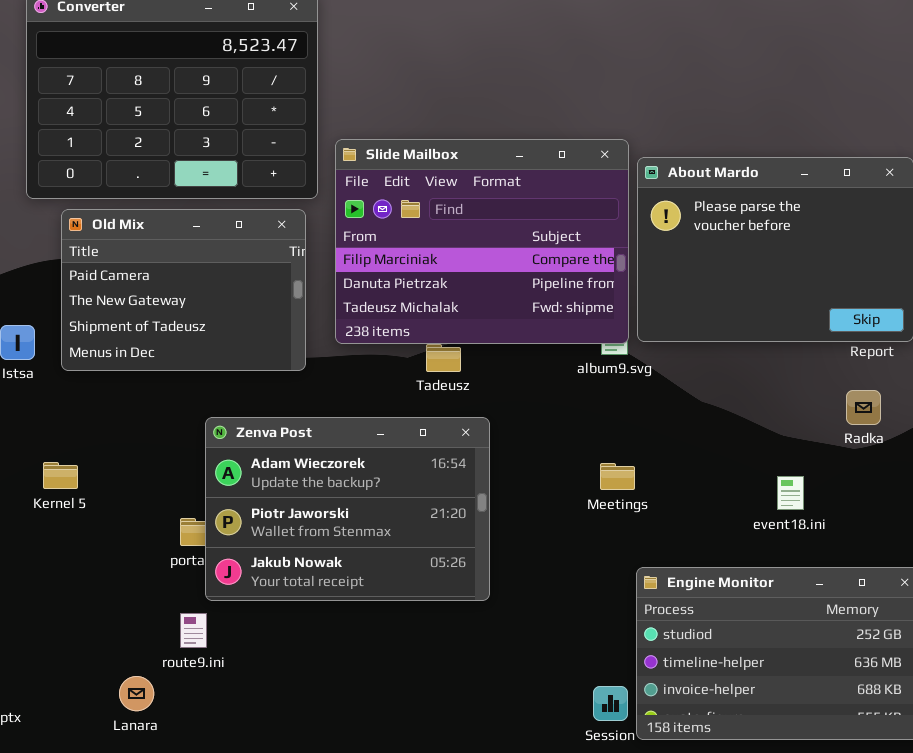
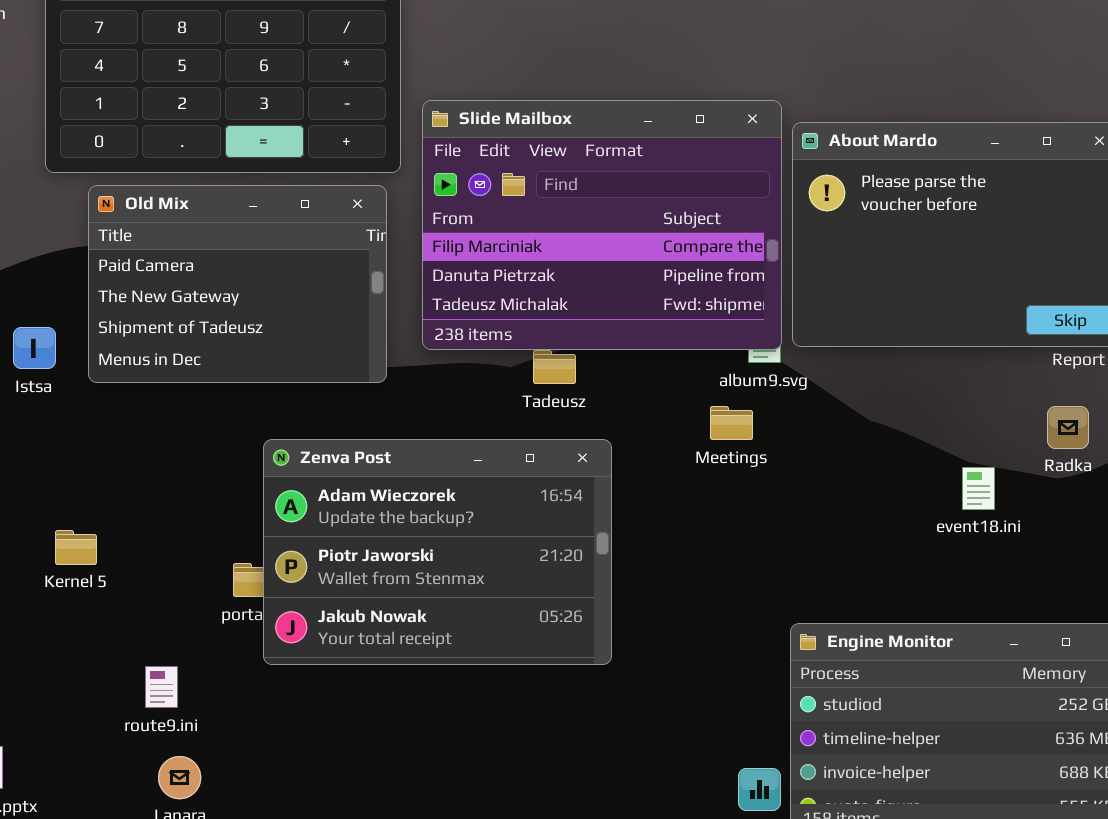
Kernel 5: [43,462,78,489] -> [55,530,97,565], moved
Meetings: [600,463,635,490] -> [710,406,753,440], moved
event18.ini: [777,476,804,510] -> [962,467,995,510], moved
route9.ini: [180,613,207,648] -> [145,666,178,708], moved

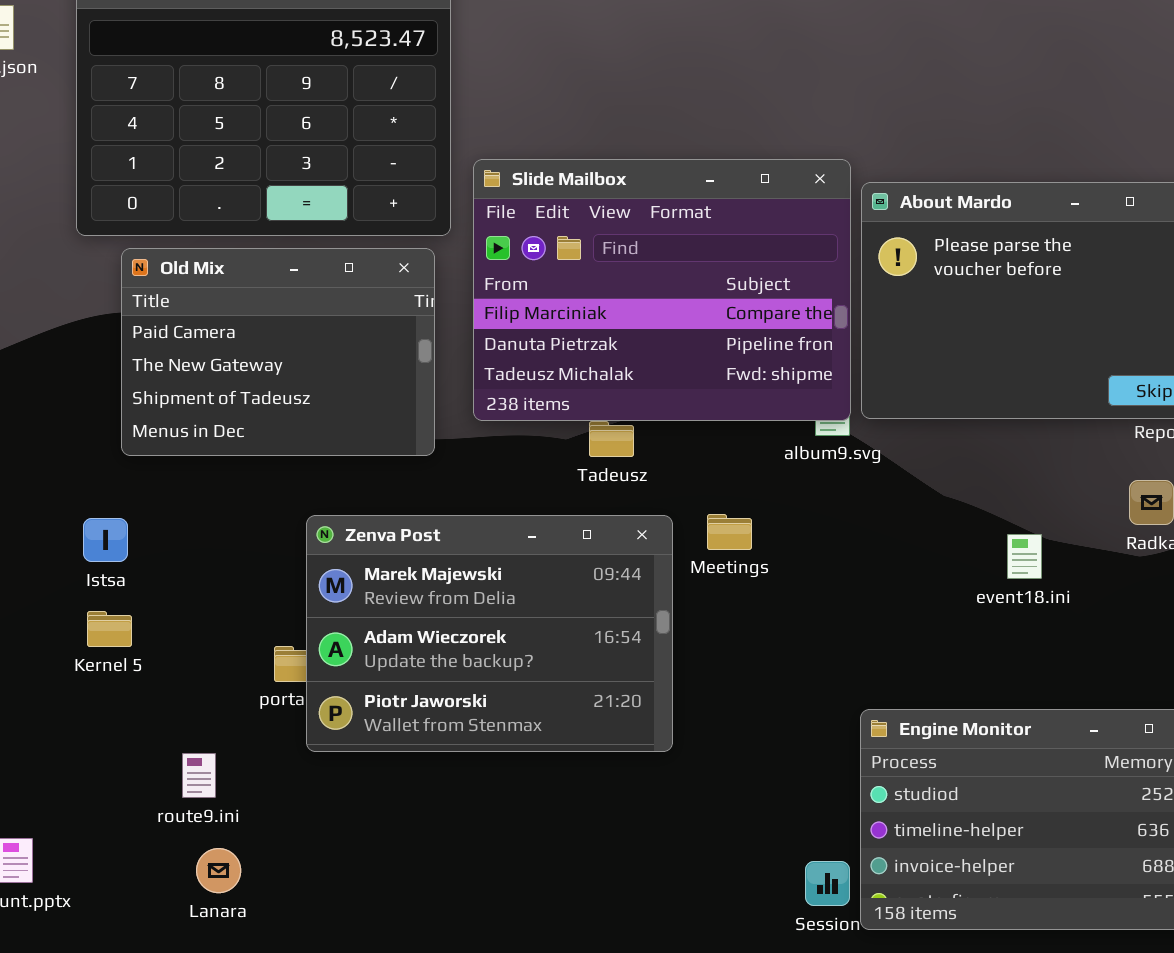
Istsa: [13,327,56,369] -> [83,518,128,562], moved
Meetings: [710,406,753,440] -> [707,514,752,550], moved
Zenva Post: [263,439,612,665] -> [306,515,673,752], scrolled up 1 row
event18.ini: [962,467,995,510] -> [1007,534,1042,579], moved

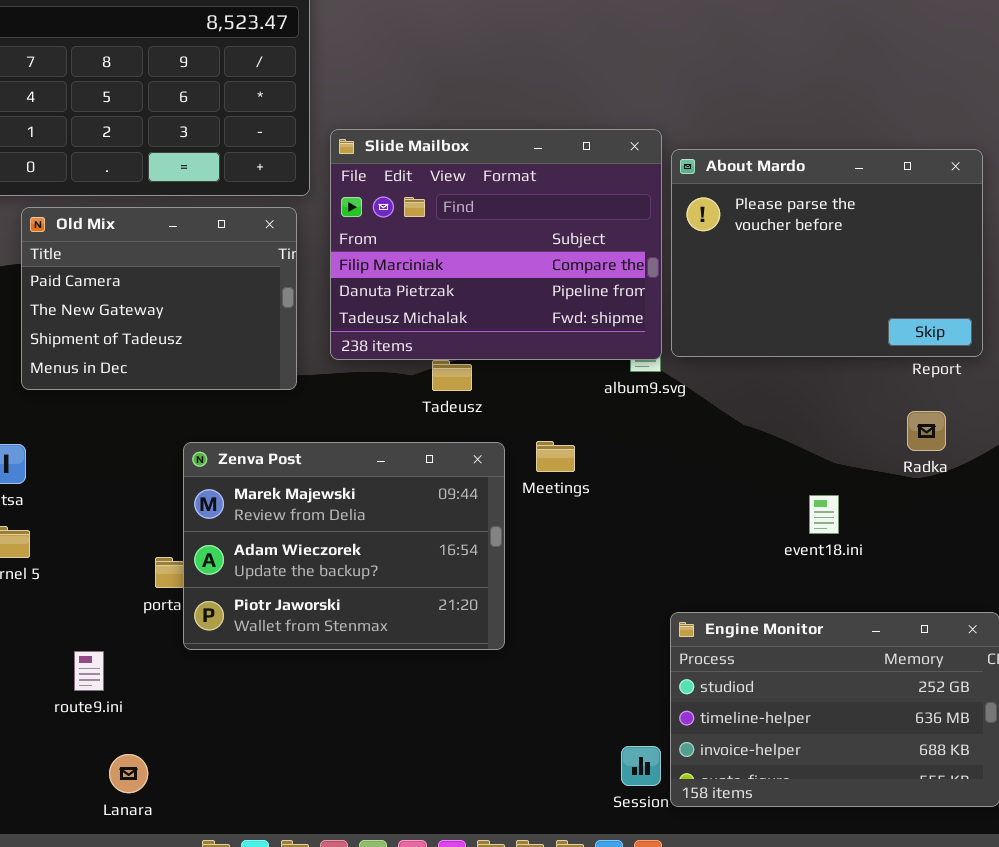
event18.ini: [1007,534,1042,579] -> [809,495,839,534], moved
Lanara: [196,848,241,893] -> [109,754,148,793], moved

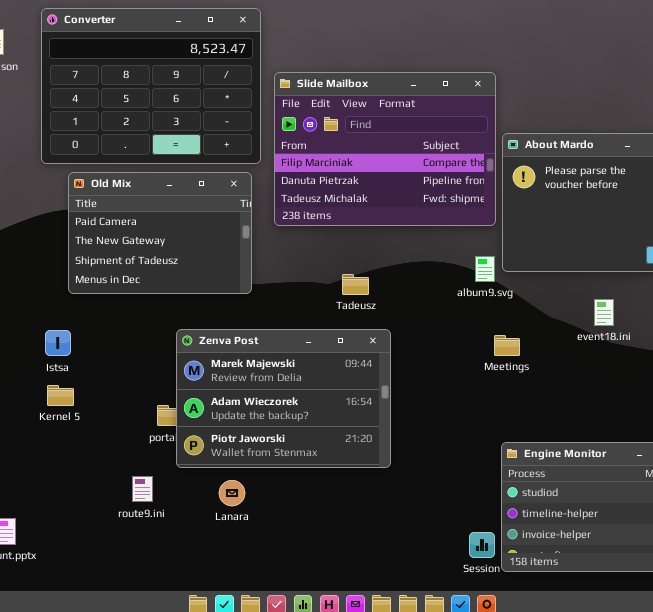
Slide Mailbox: [330,129,662,360] -> [274,72,496,226], moved
Meetings: [536,441,575,472] -> [494,335,520,356], moved
event18.ini: [809,495,839,534] -> [594,299,614,326], moved
route9.ini: [74,651,104,691] -> [132,476,153,502], moved
Lanara: [109,754,148,793] -> [219,480,245,506], moved

